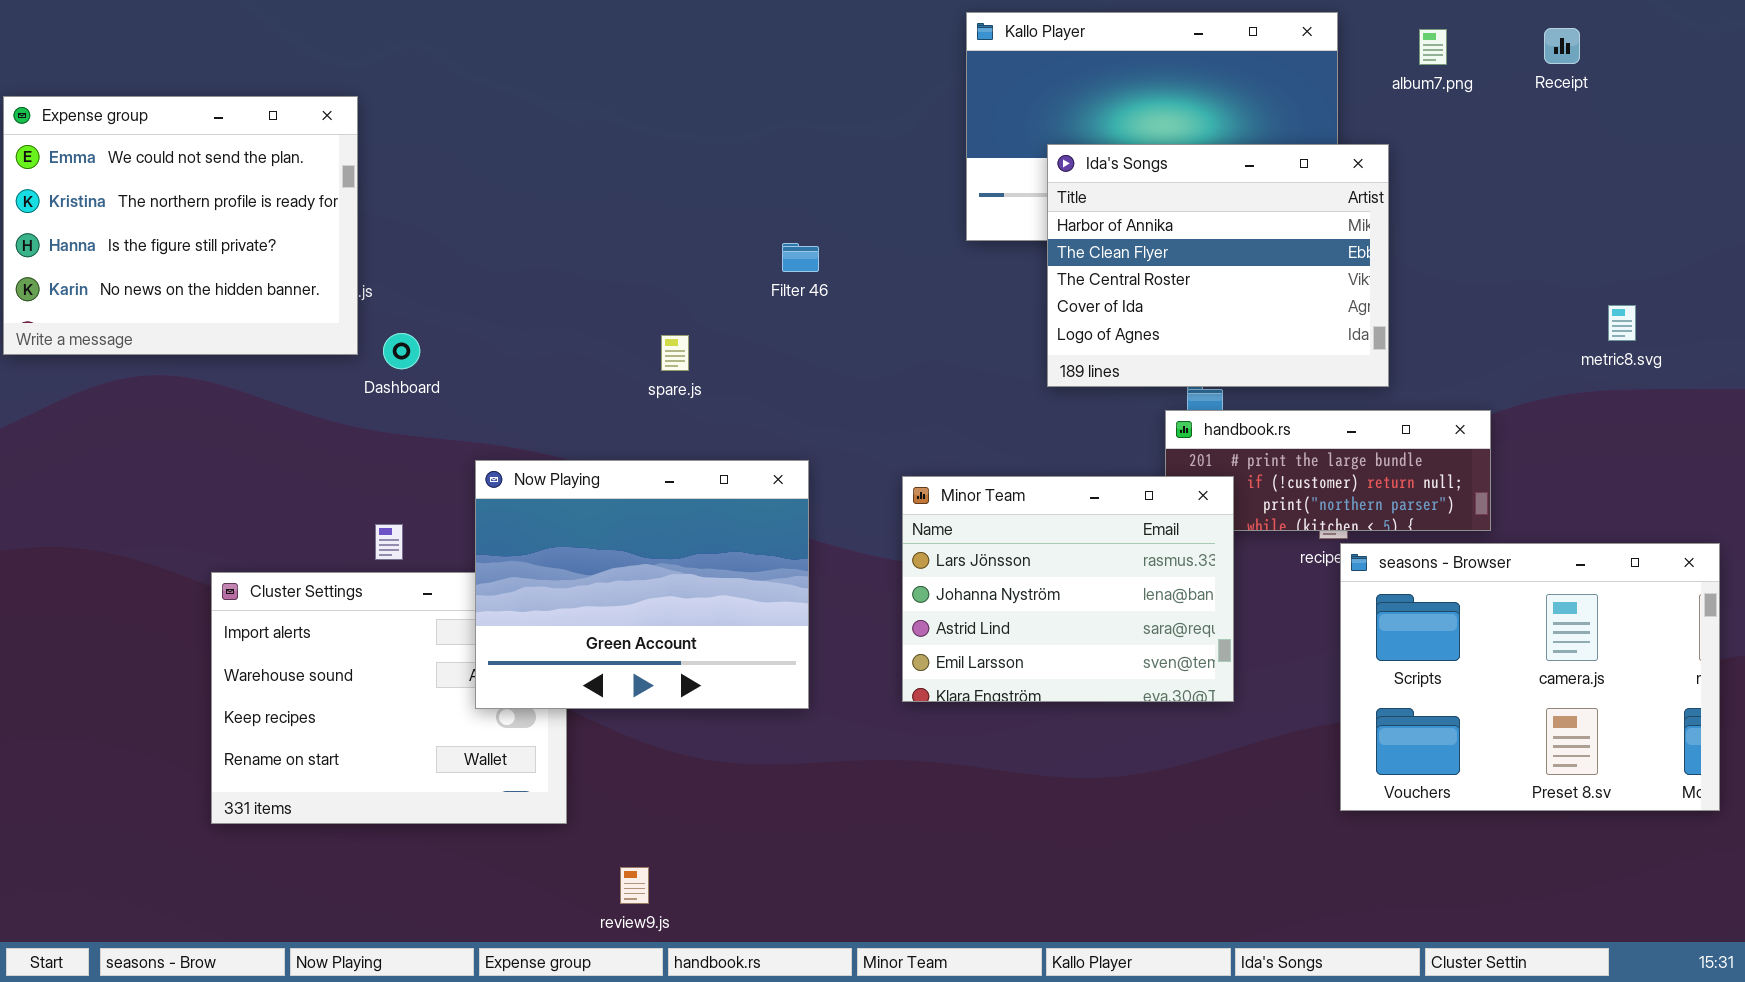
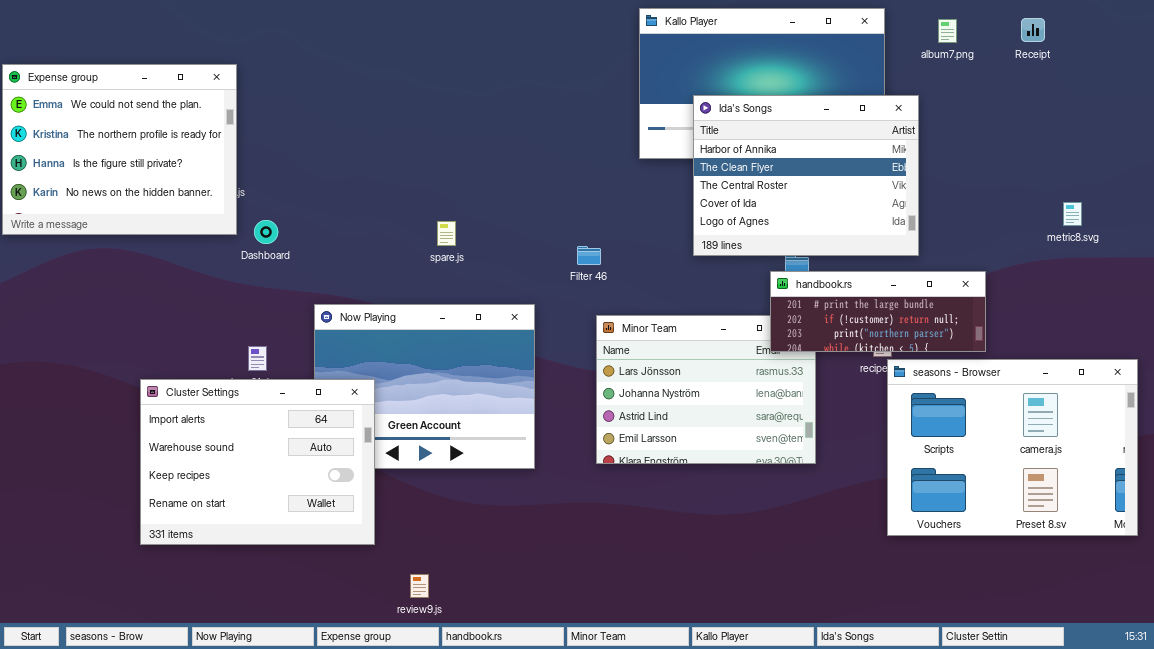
Filter 46: [782,243,819,272] -> [577,246,601,265], moved
handbook.rs: [1165,410,1491,531] -> [770,271,986,352], raised
Cluster Settings: [211,572,567,824] -> [140,379,375,545], raised

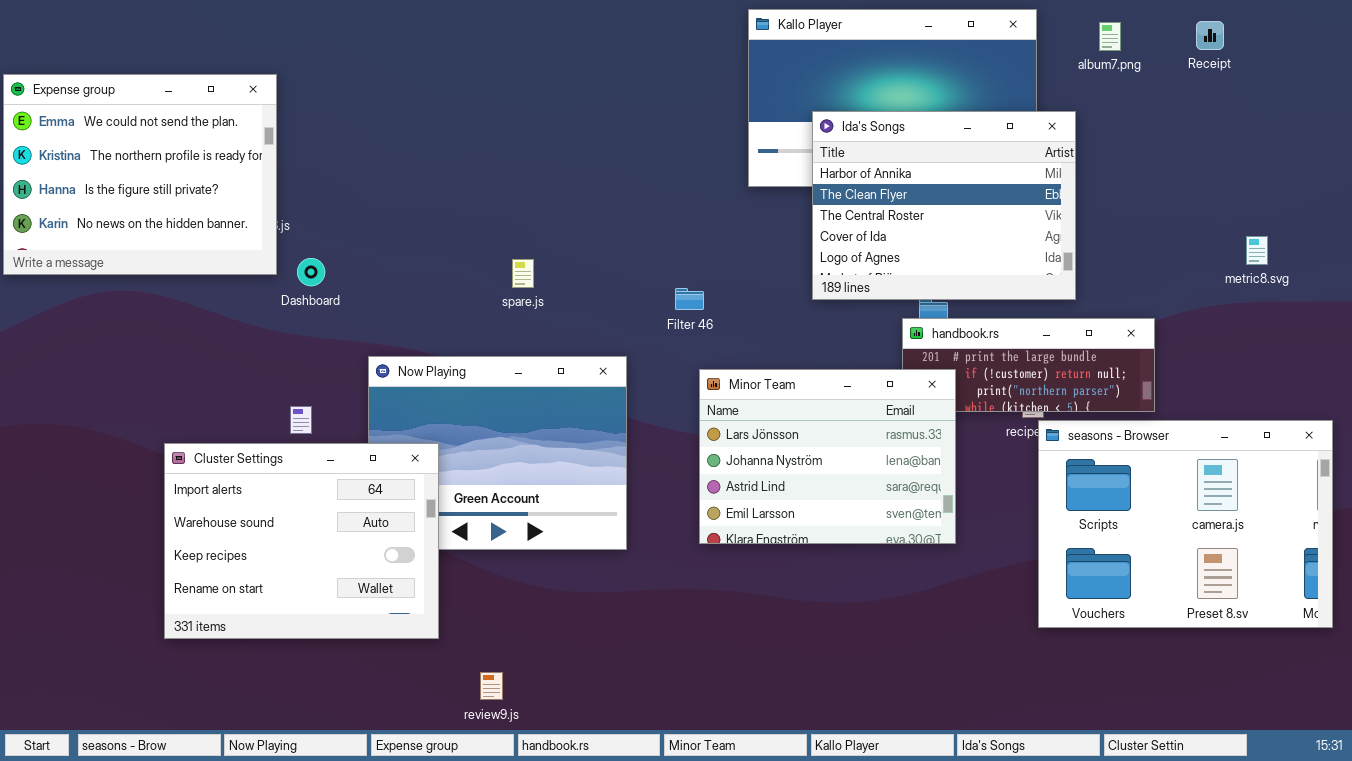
Minor Team: [596,315,816,464] -> [699,369,956,544], raised

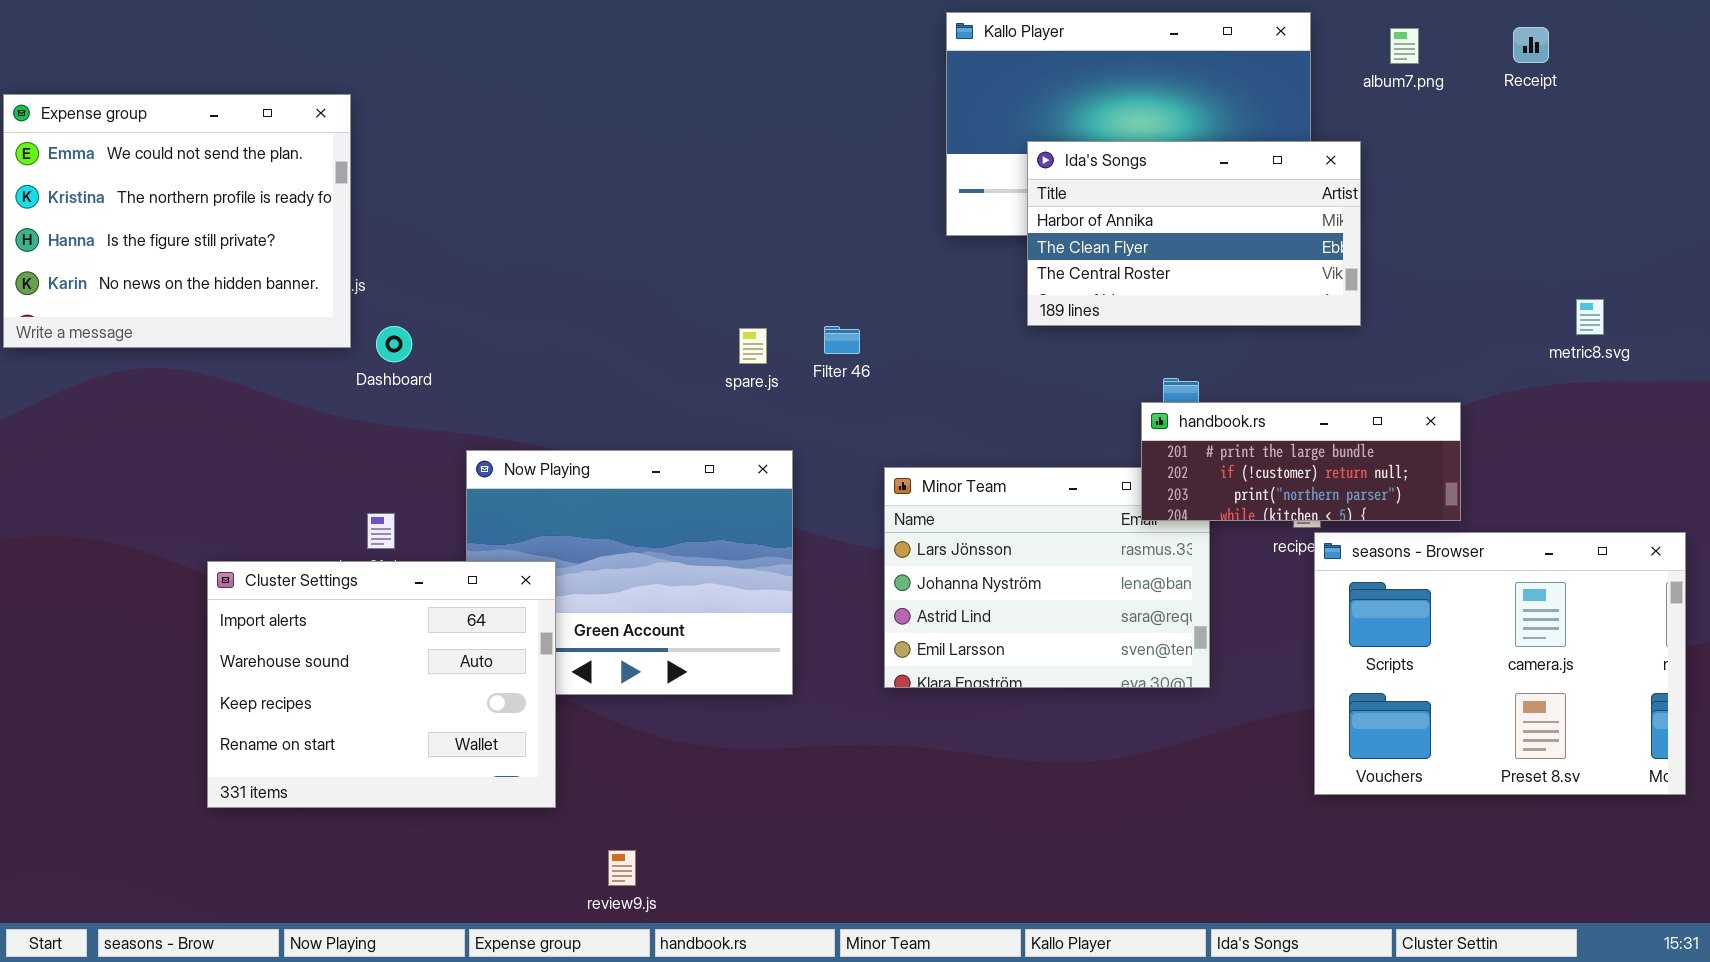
Ida's Songs: [812,111,1076,300] -> [1027,141,1361,326], resized
spare.js: [512,259,534,288] -> [739,328,767,364], moved
Filter 46: [675,288,704,310] -> [824,326,860,354], moved
handbook.rs: [902,318,1155,412] -> [1141,402,1461,521], raised

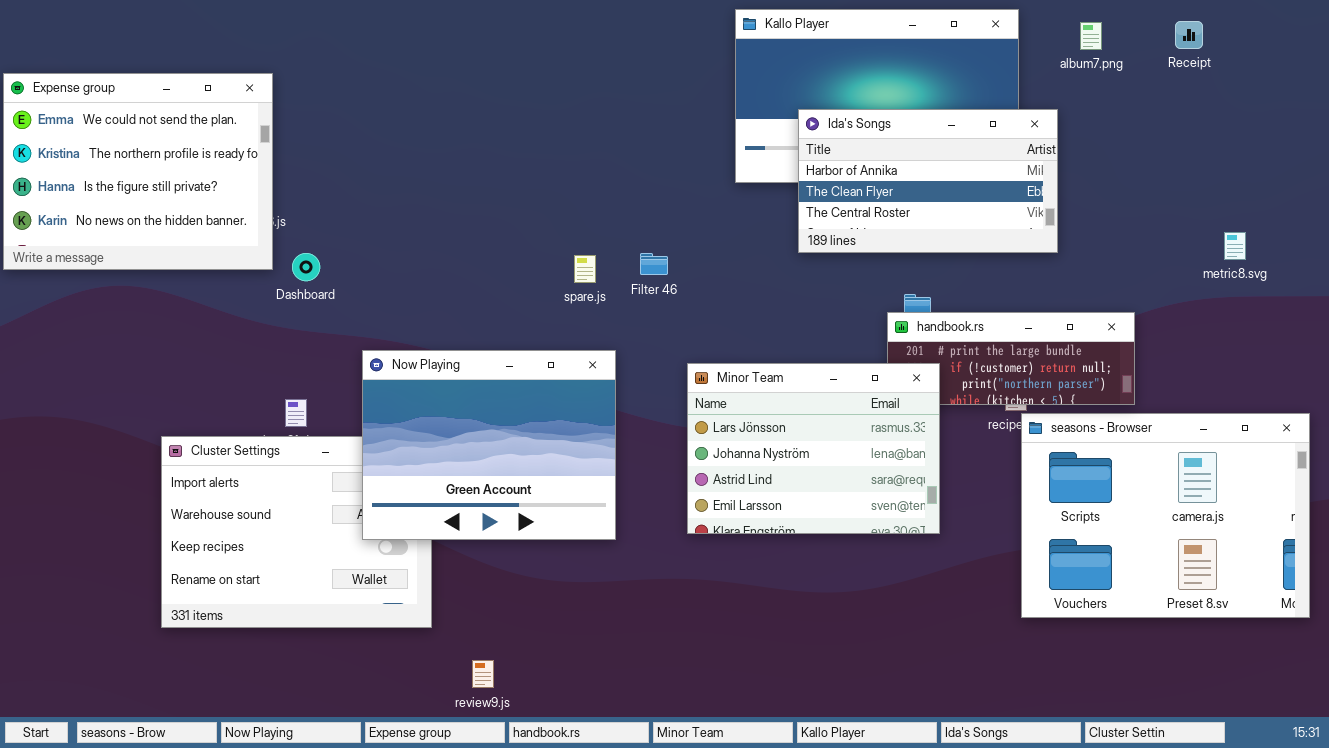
Now Playing: [466,450,793,695] -> [362,350,616,540], raised
Minor Team: [884,467,1210,688] -> [687,363,940,534], raised

